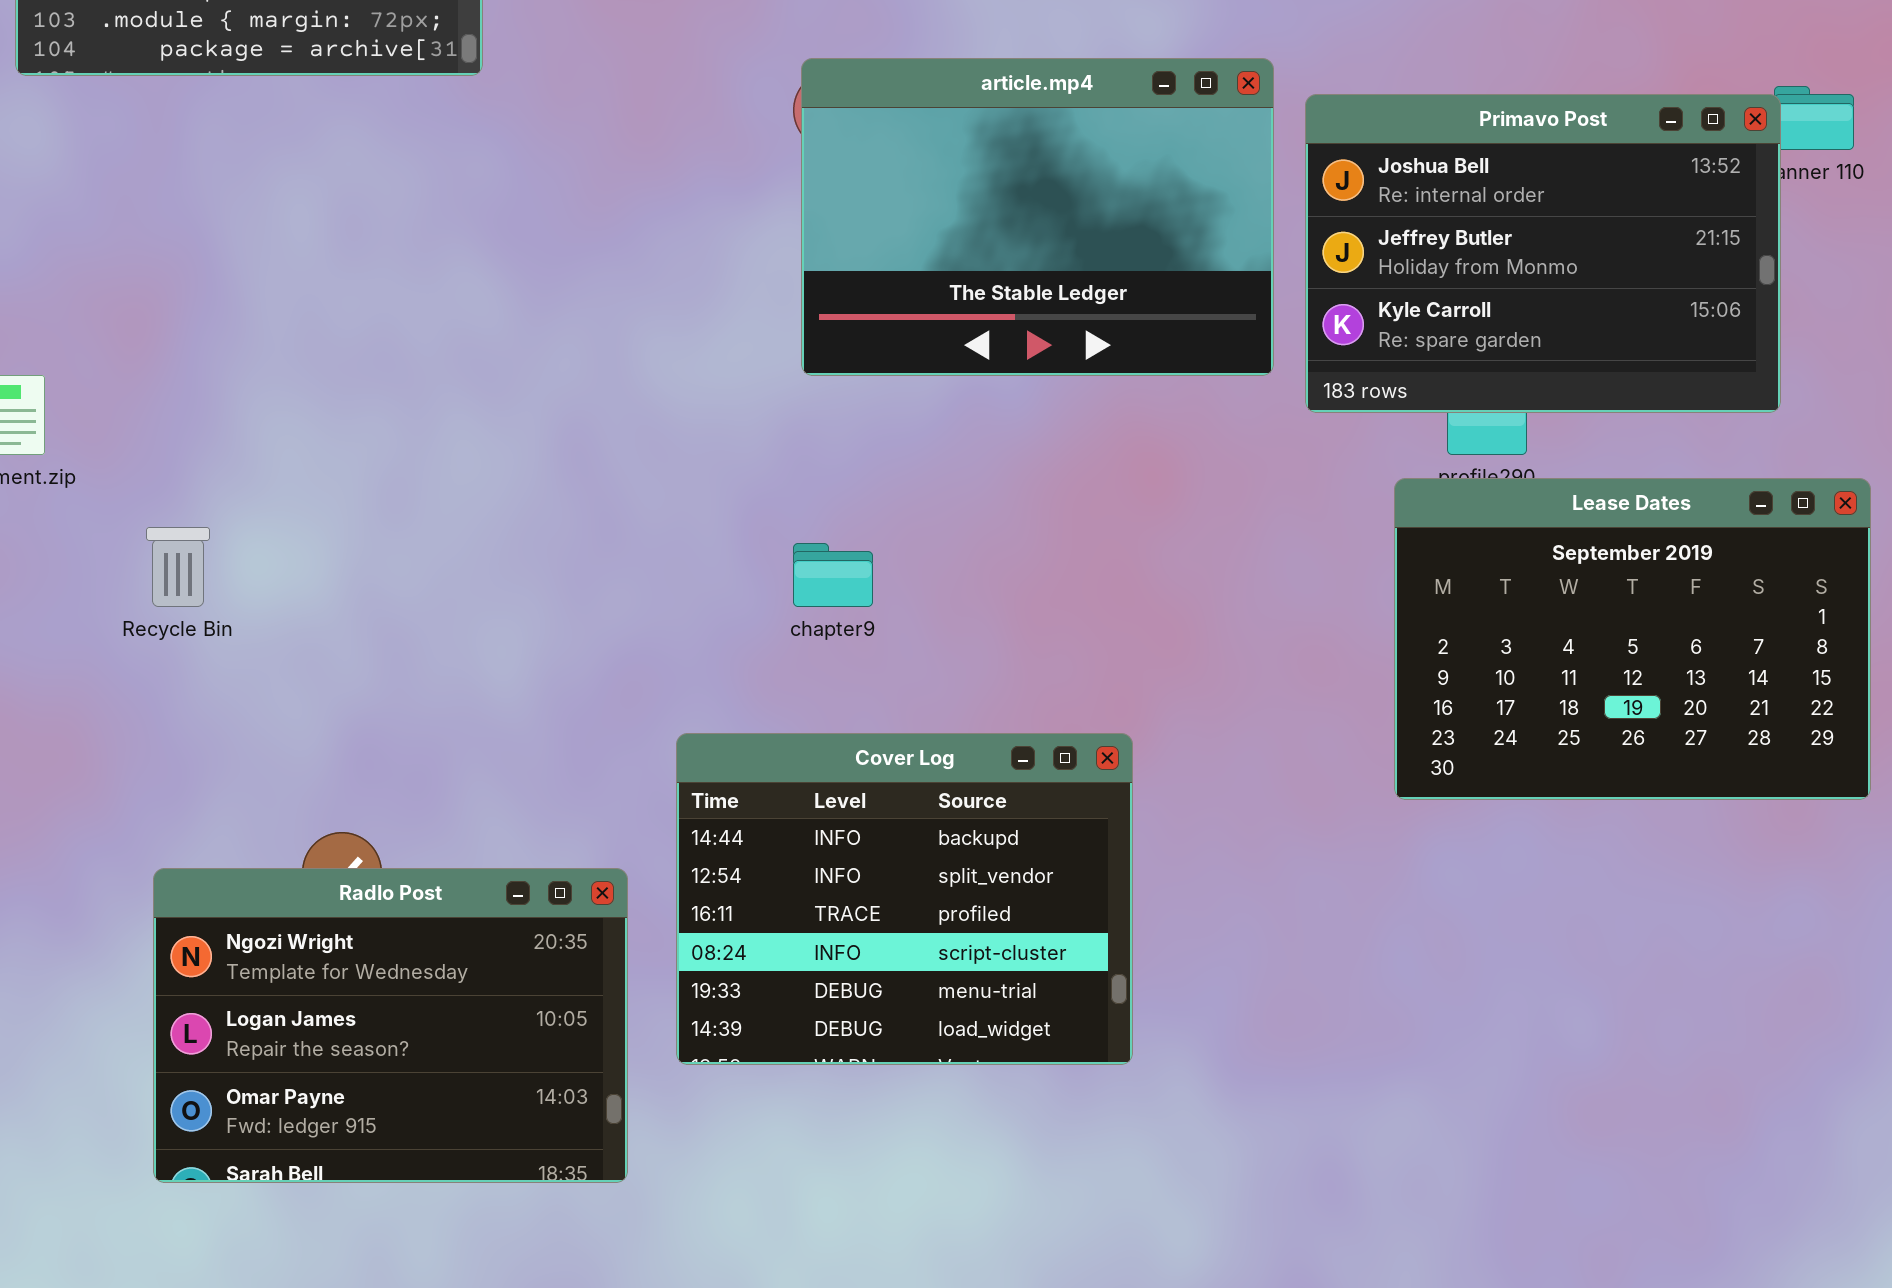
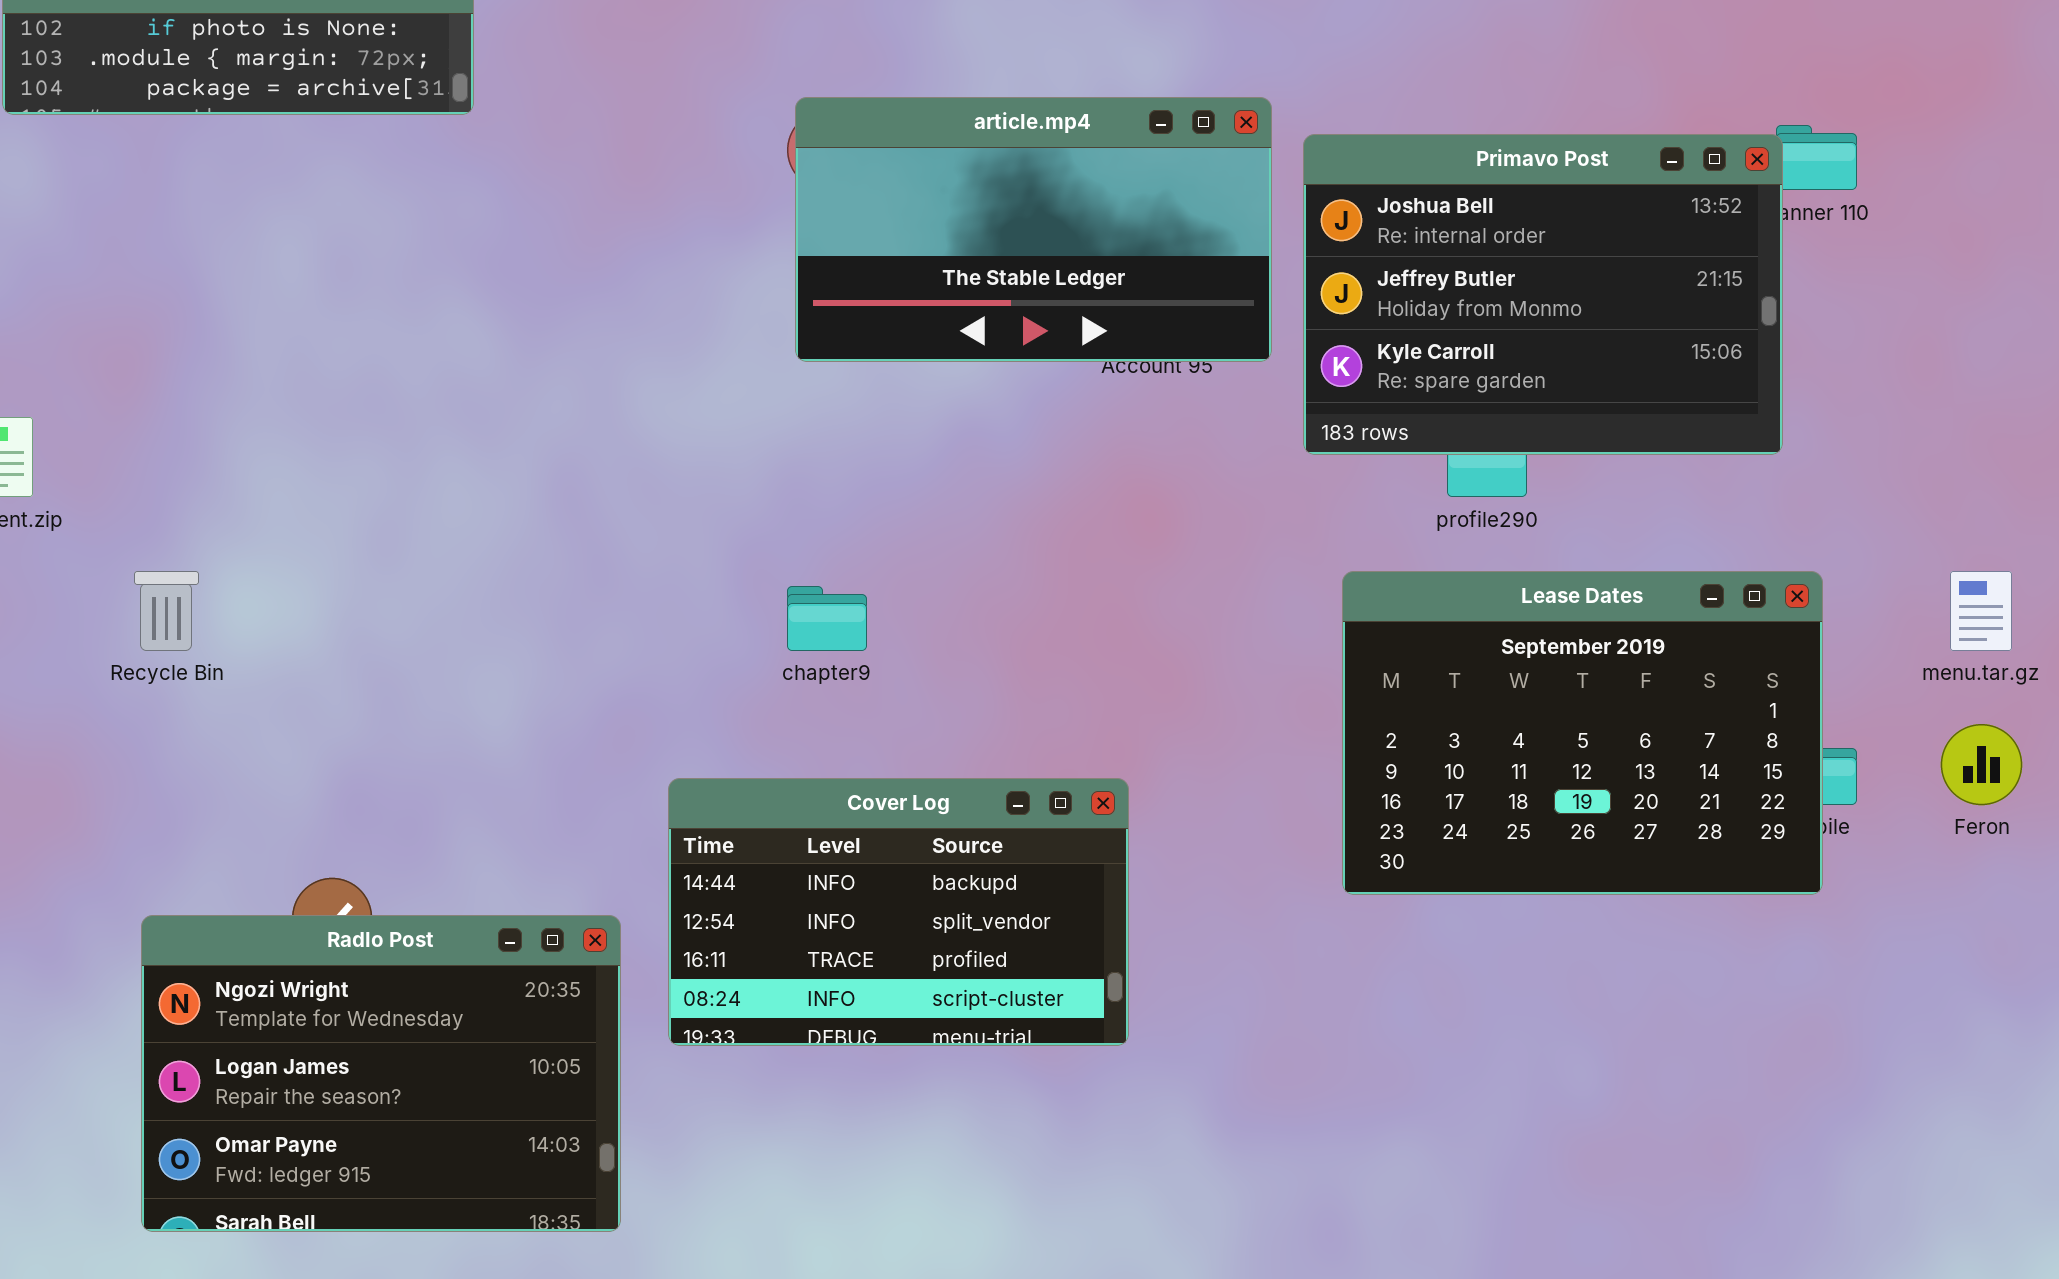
article.mp4: [801,58,1274,376] -> [795,97,1272,362], resized
Lease Dates: [1394,478,1871,800] -> [1342,571,1823,895], moved
Cover Log: [676,733,1133,1065] -> [668,778,1129,1046], resized

